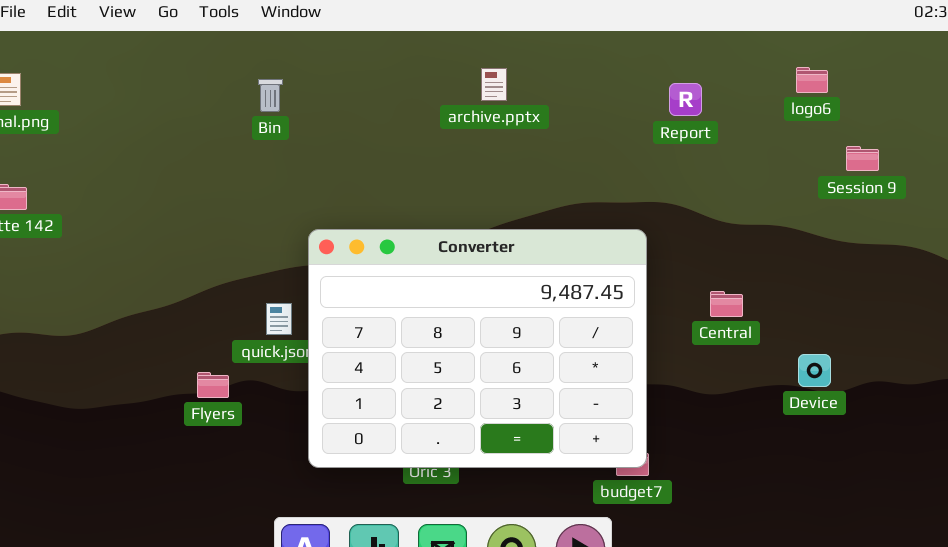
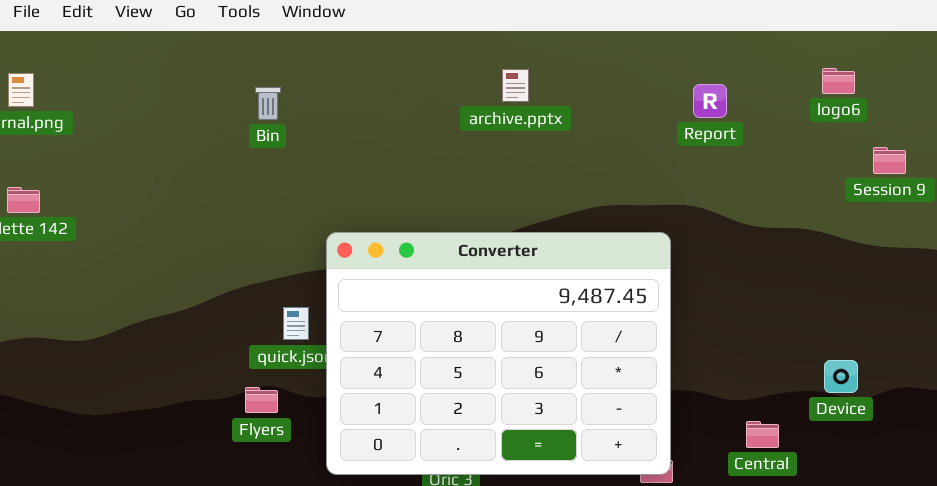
Bin: [258,79,283,112] -> [255,87,281,120], moved
Central: [710,291,743,317] -> [746,421,779,448], moved
Flyers: [197,372,229,398] -> [245,387,278,413], moved

